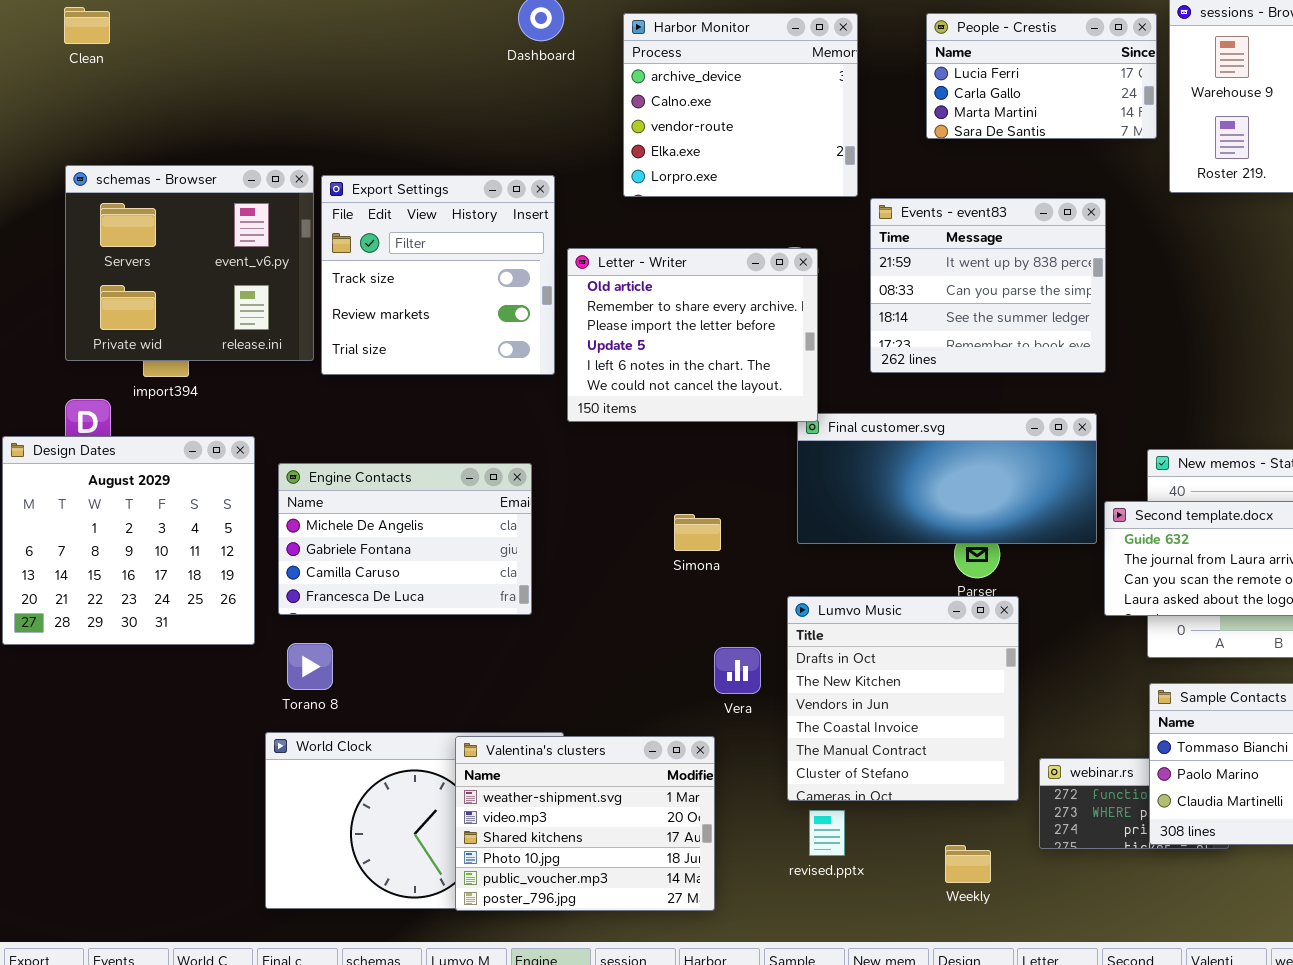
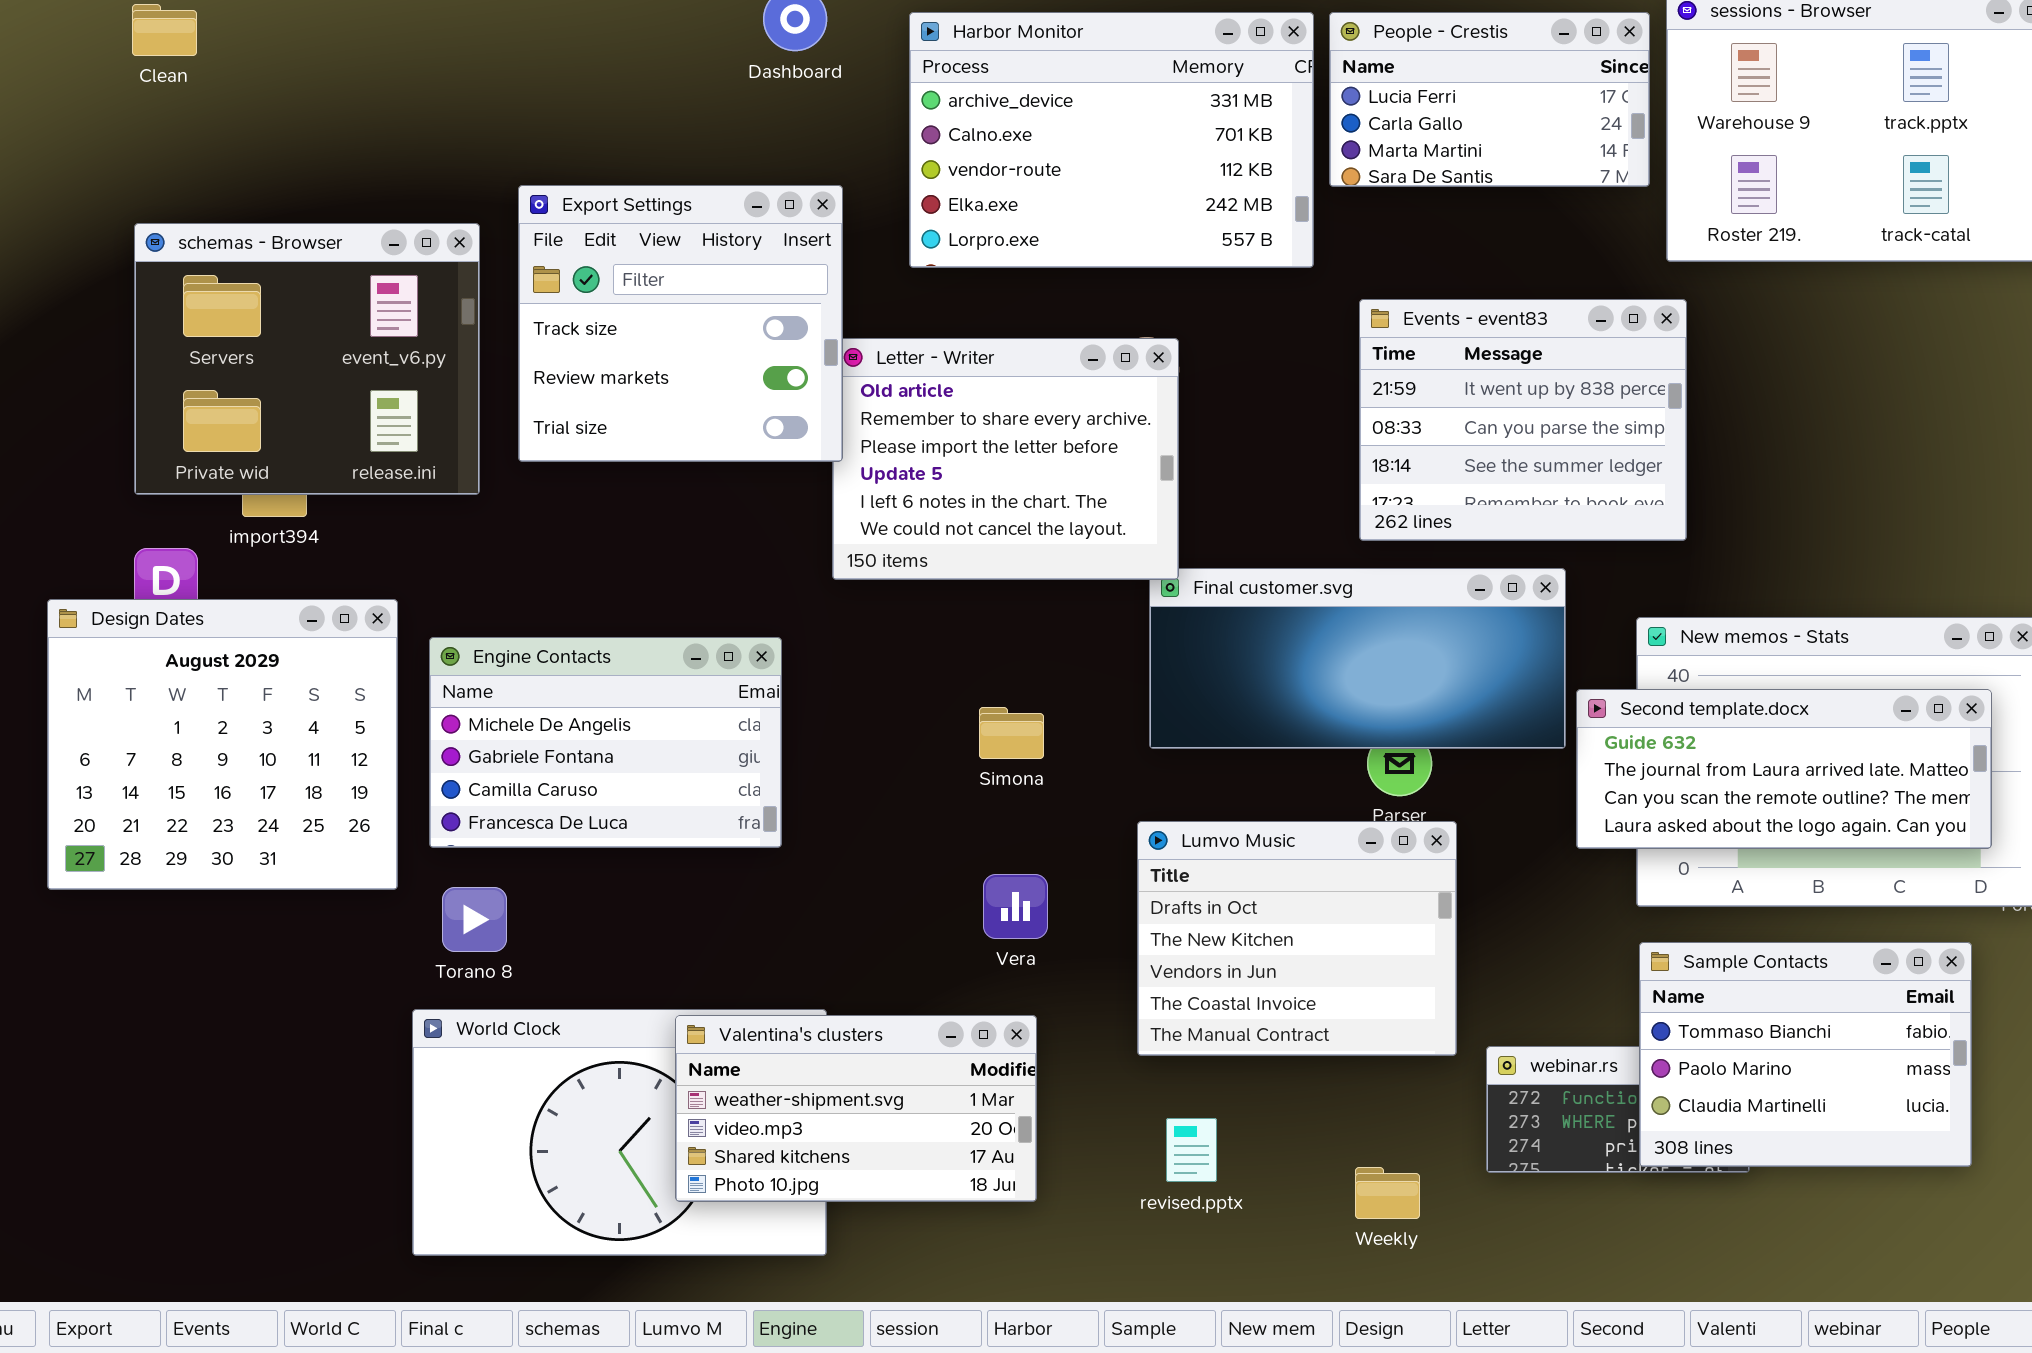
Harbor Monitor: [623,13,858,197] -> [909,12,1314,268], resized
Export Settings: [321,175,555,375] -> [518,185,843,462], moved
Events - event83: [870,198,1106,373] -> [1359,299,1687,541], moved
Lumvo Music: [787,596,1019,801] -> [1137,821,1457,1056], resized
Vera: [714,647,761,694] -> [983,874,1048,939], moved
Valentina's clusters: [455,736,715,911] -> [675,1015,1037,1202], resized

